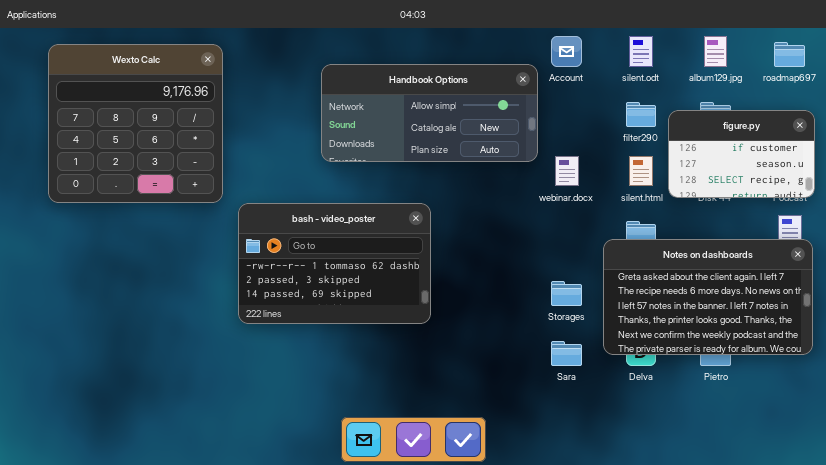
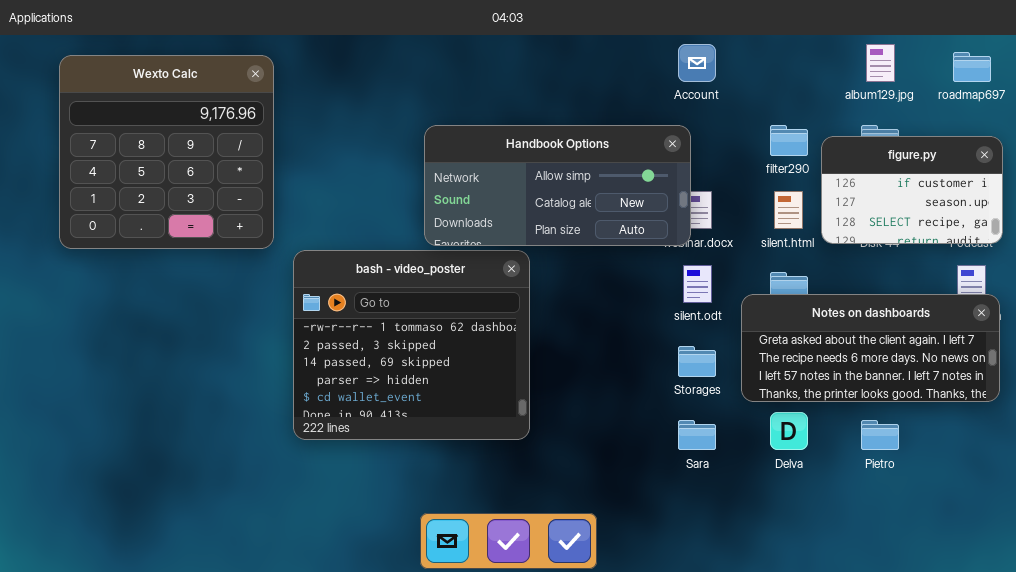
silent.odt: [629,36,653,67] -> [683,265,712,303], moved
Handbook Options: [321,64,538,162] -> [424,125,691,246], moved
bash - video_poster: [238,203,431,324] -> [293,250,530,440], resized
Notes on dashboards: [603,239,813,355] -> [741,294,1000,402], resized

